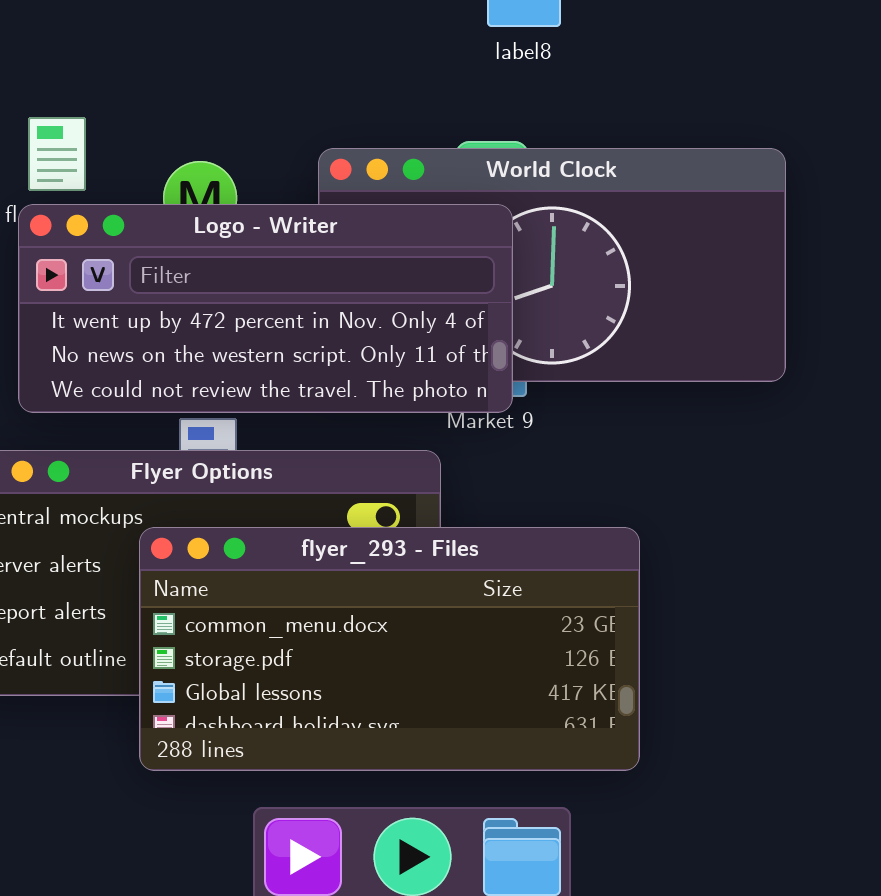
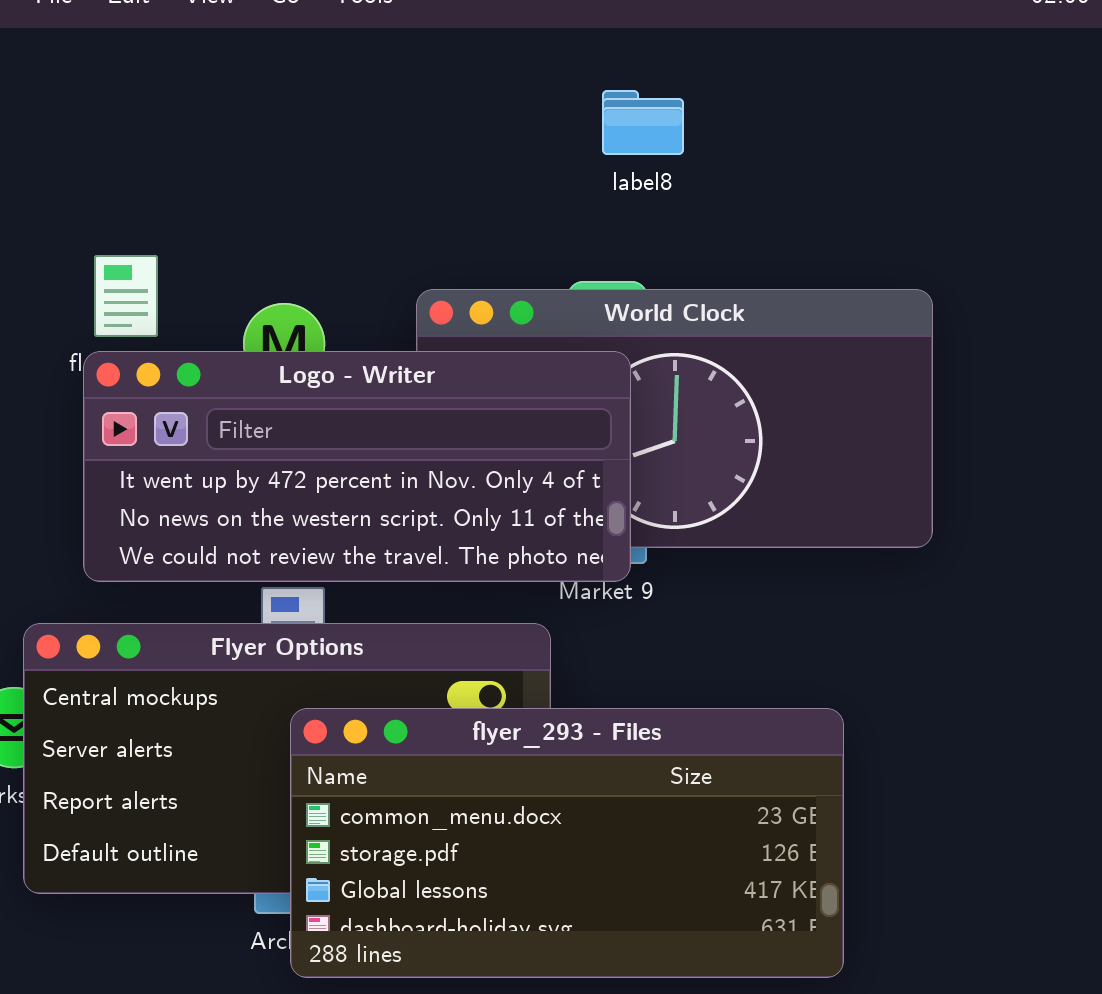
flyer_293 - Files: [139,527,640,771] -> [290,708,844,978], moved

